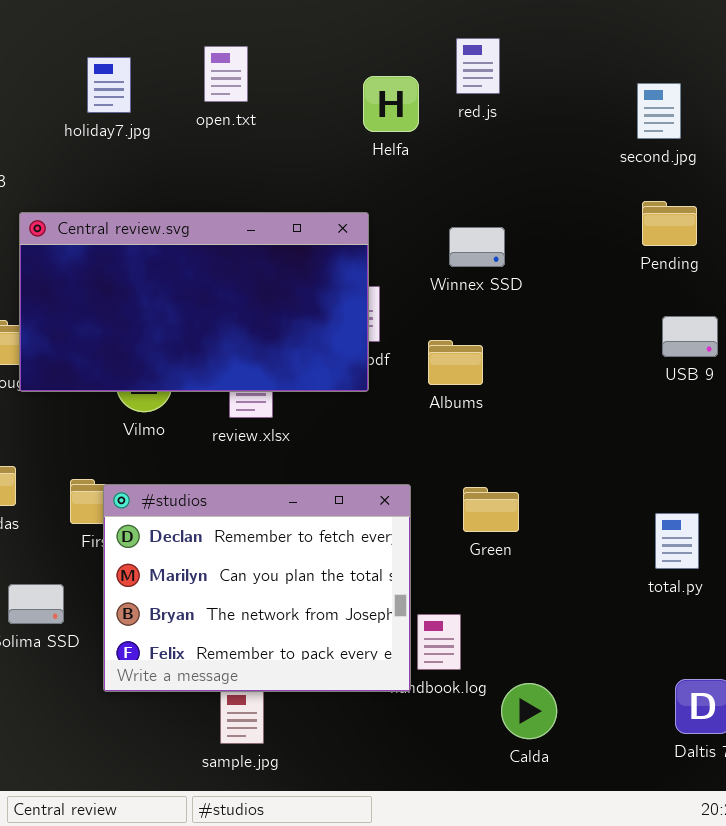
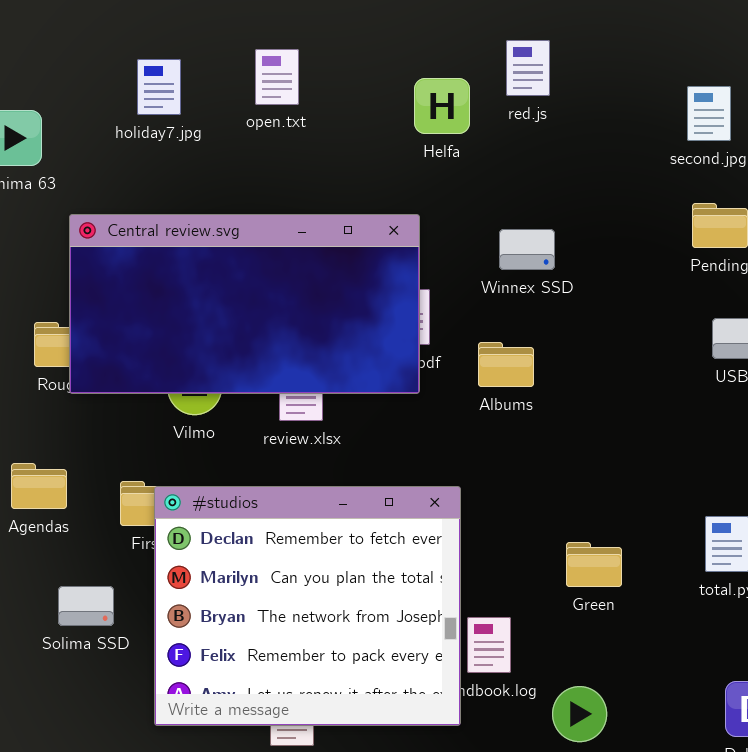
#studios: [103,484,411,692] -> [154,486,461,726], resized
Green: [463,487,519,532] -> [566,542,622,587], moved

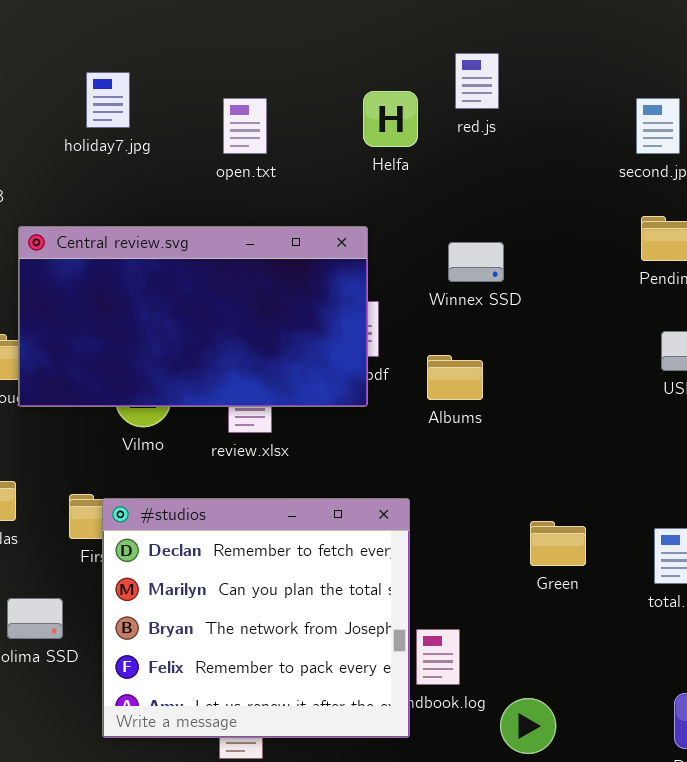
open.txt: [255,49,299,105] -> [223,98,267,154], moved
Green: [566,542,622,587] -> [530,521,586,566], moved

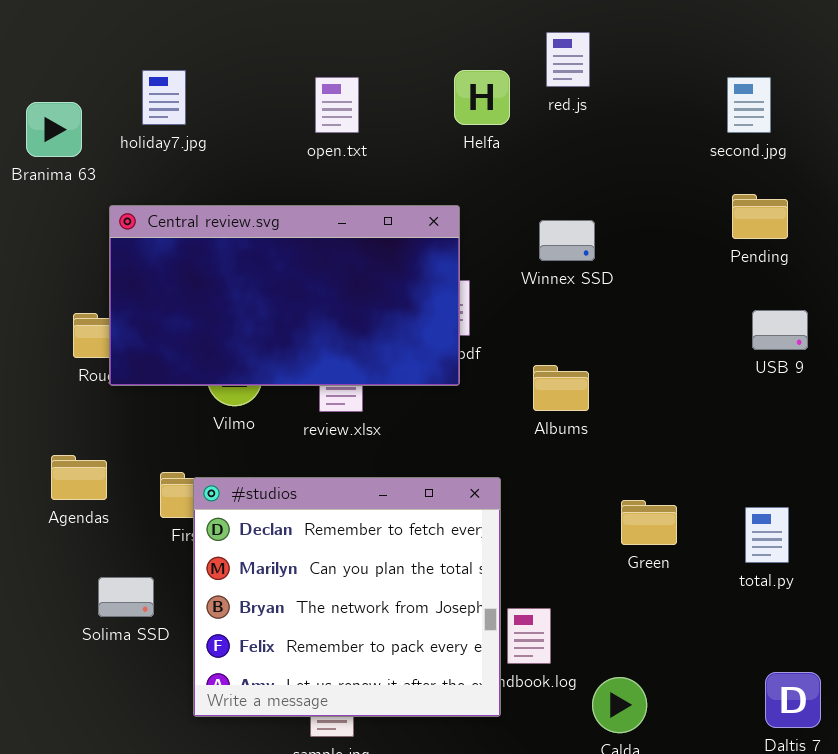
holiday7.jpg: [86,72,130,128] -> [142,70,186,125], moved
Albums: [427,355,483,400] -> [533,365,589,411], moved

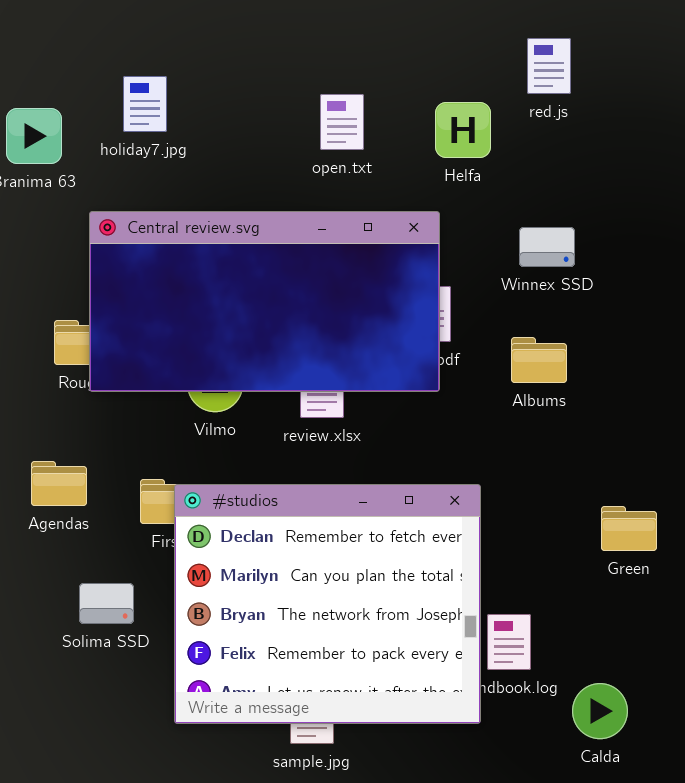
Helfa: [454,70,510,125] -> [435,102,491,158], moved
open.txt: [315,77,359,133] -> [320,94,364,150], moved
Albums: [533,365,589,411] -> [511,337,567,383], moved

